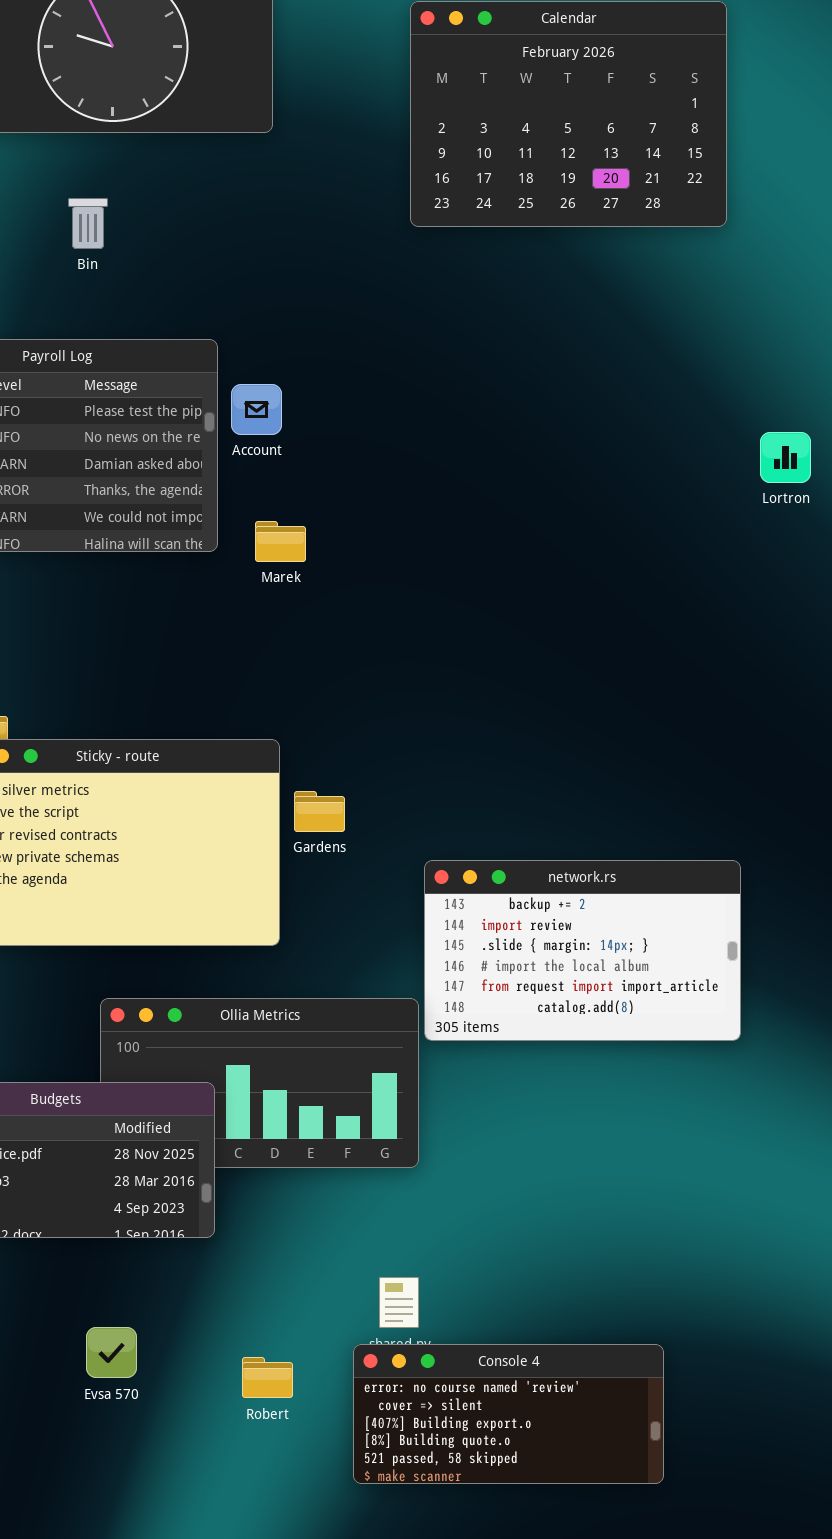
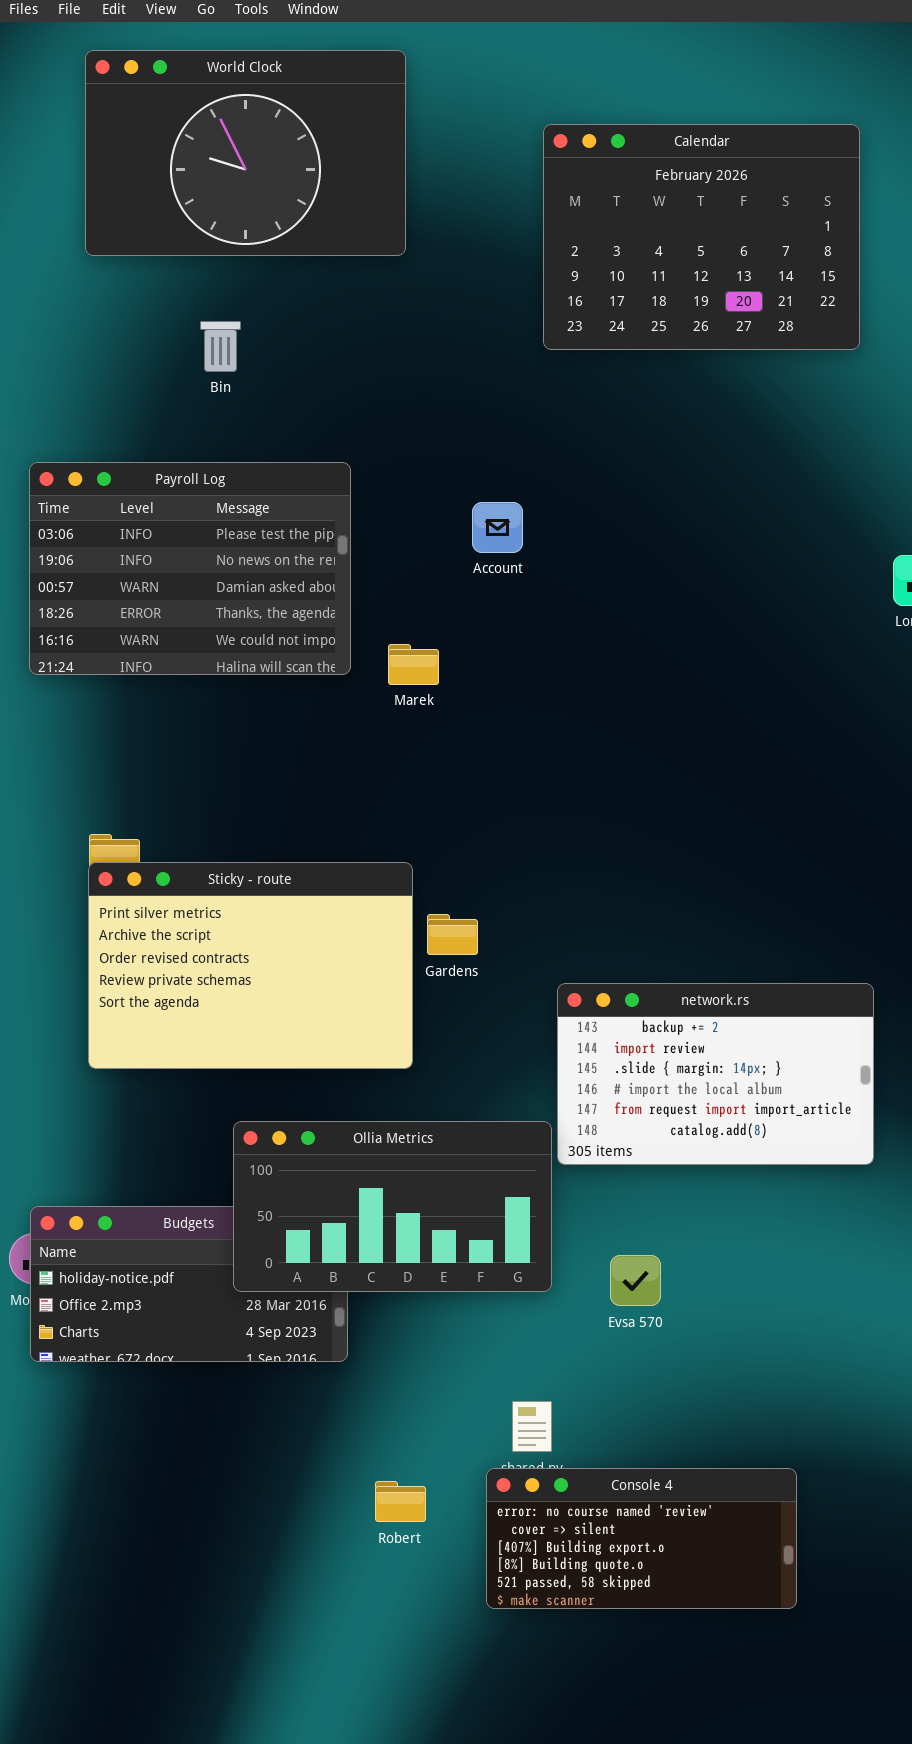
Account: [231,384,282,435] -> [472,502,523,553], moved
Ollia Metrics: [100,998,419,1168] -> [233,1121,552,1292], raised
Evsa 570: [86,1327,137,1378] -> [610,1255,661,1306], moved

